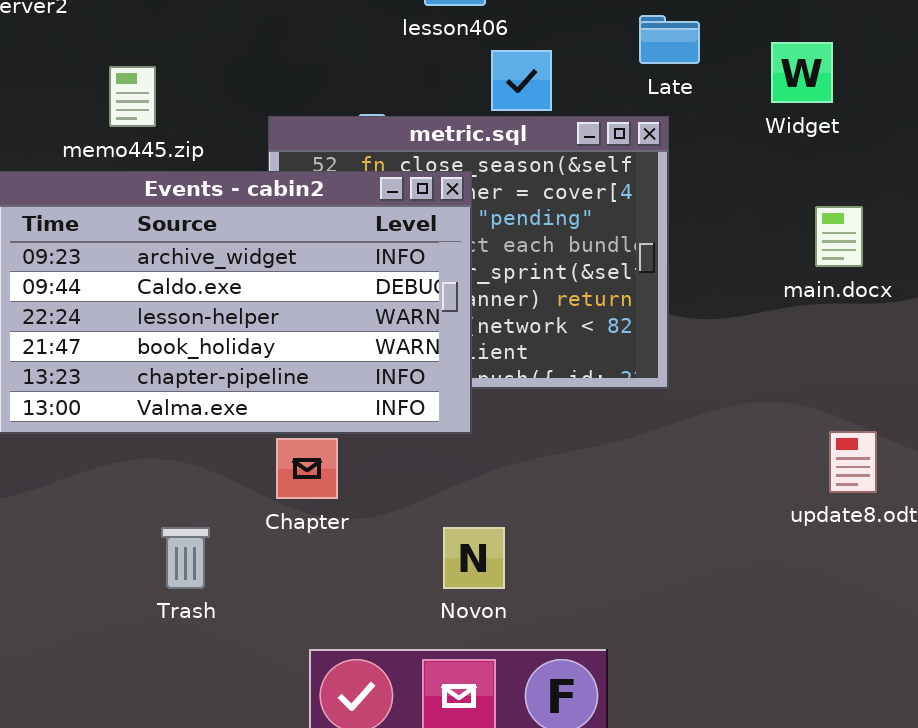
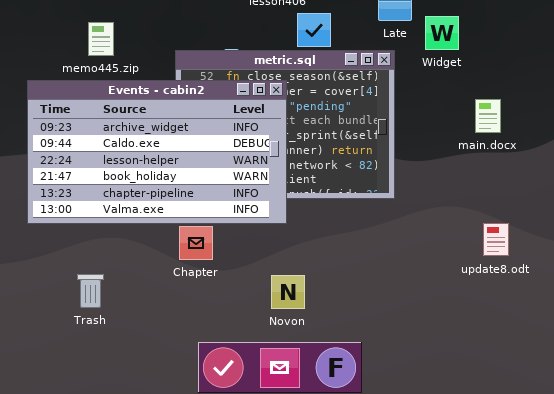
Widget: [771,42,833,103] -> [425,16,459,50], moved
Trash: [161,527,210,589] -> [77,274,104,308], moved

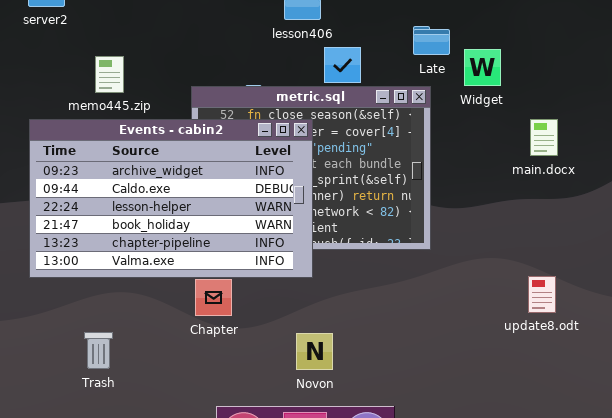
main.docx: [475,99,501,133] -> [530,119,558,156], moved

